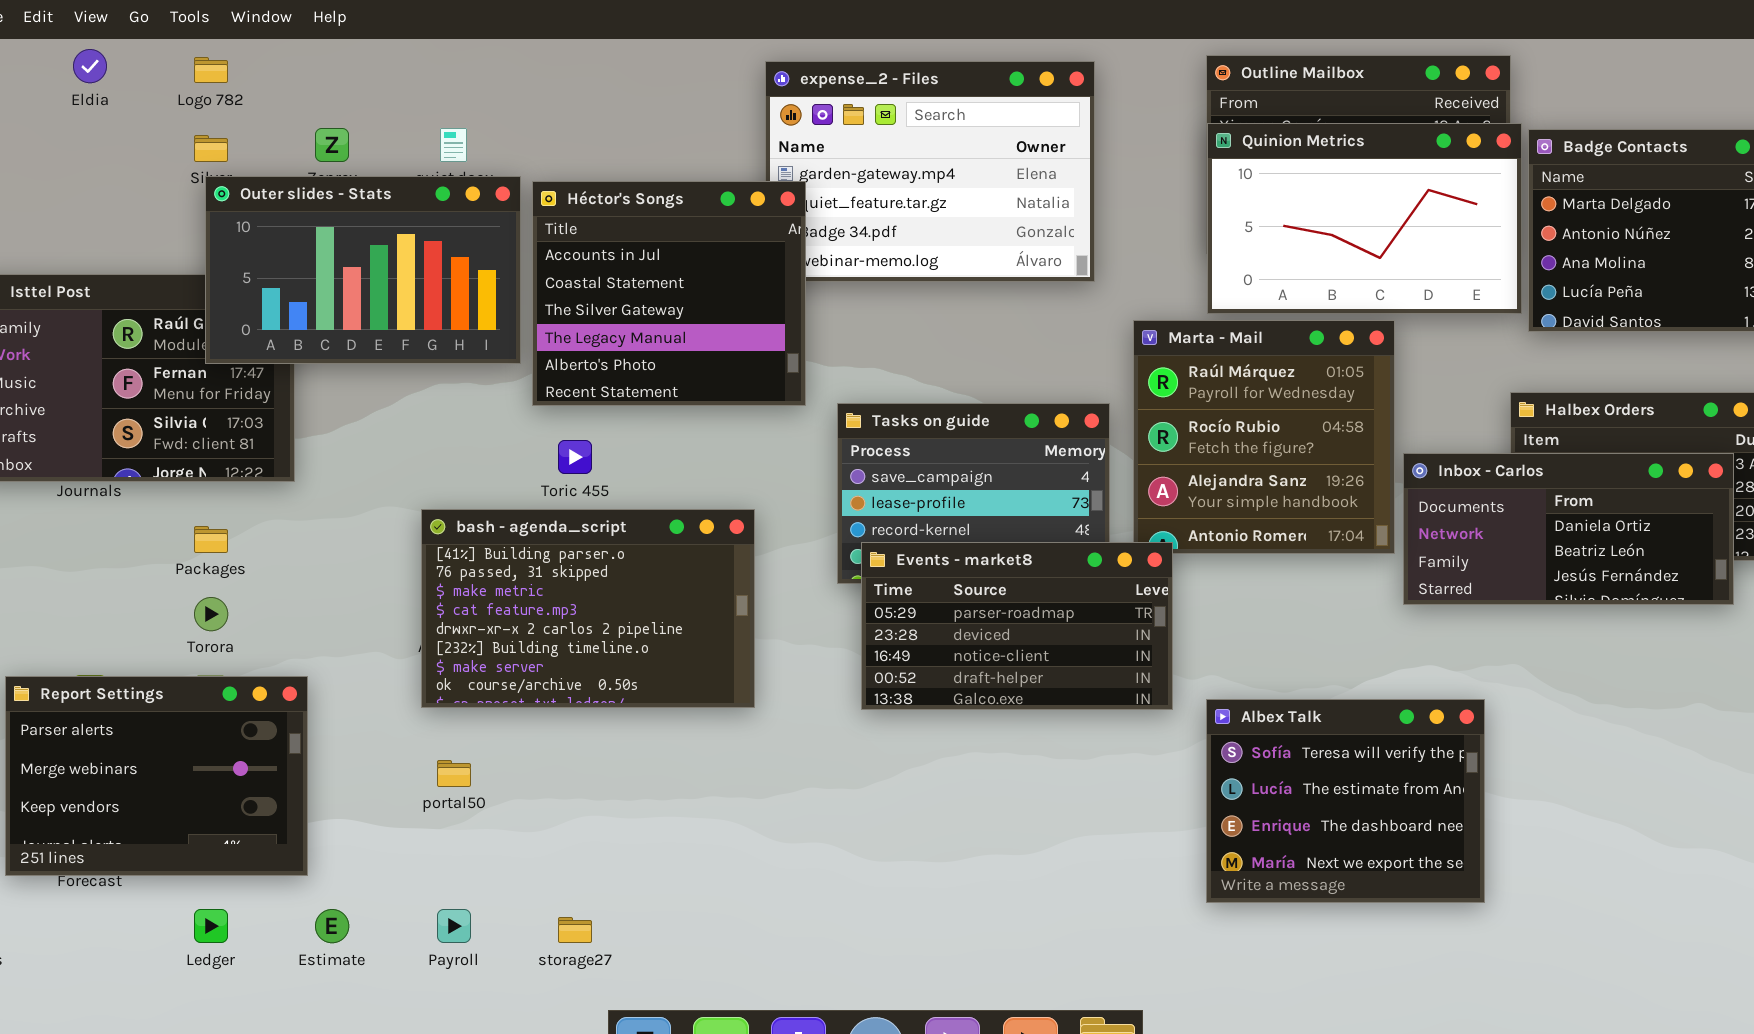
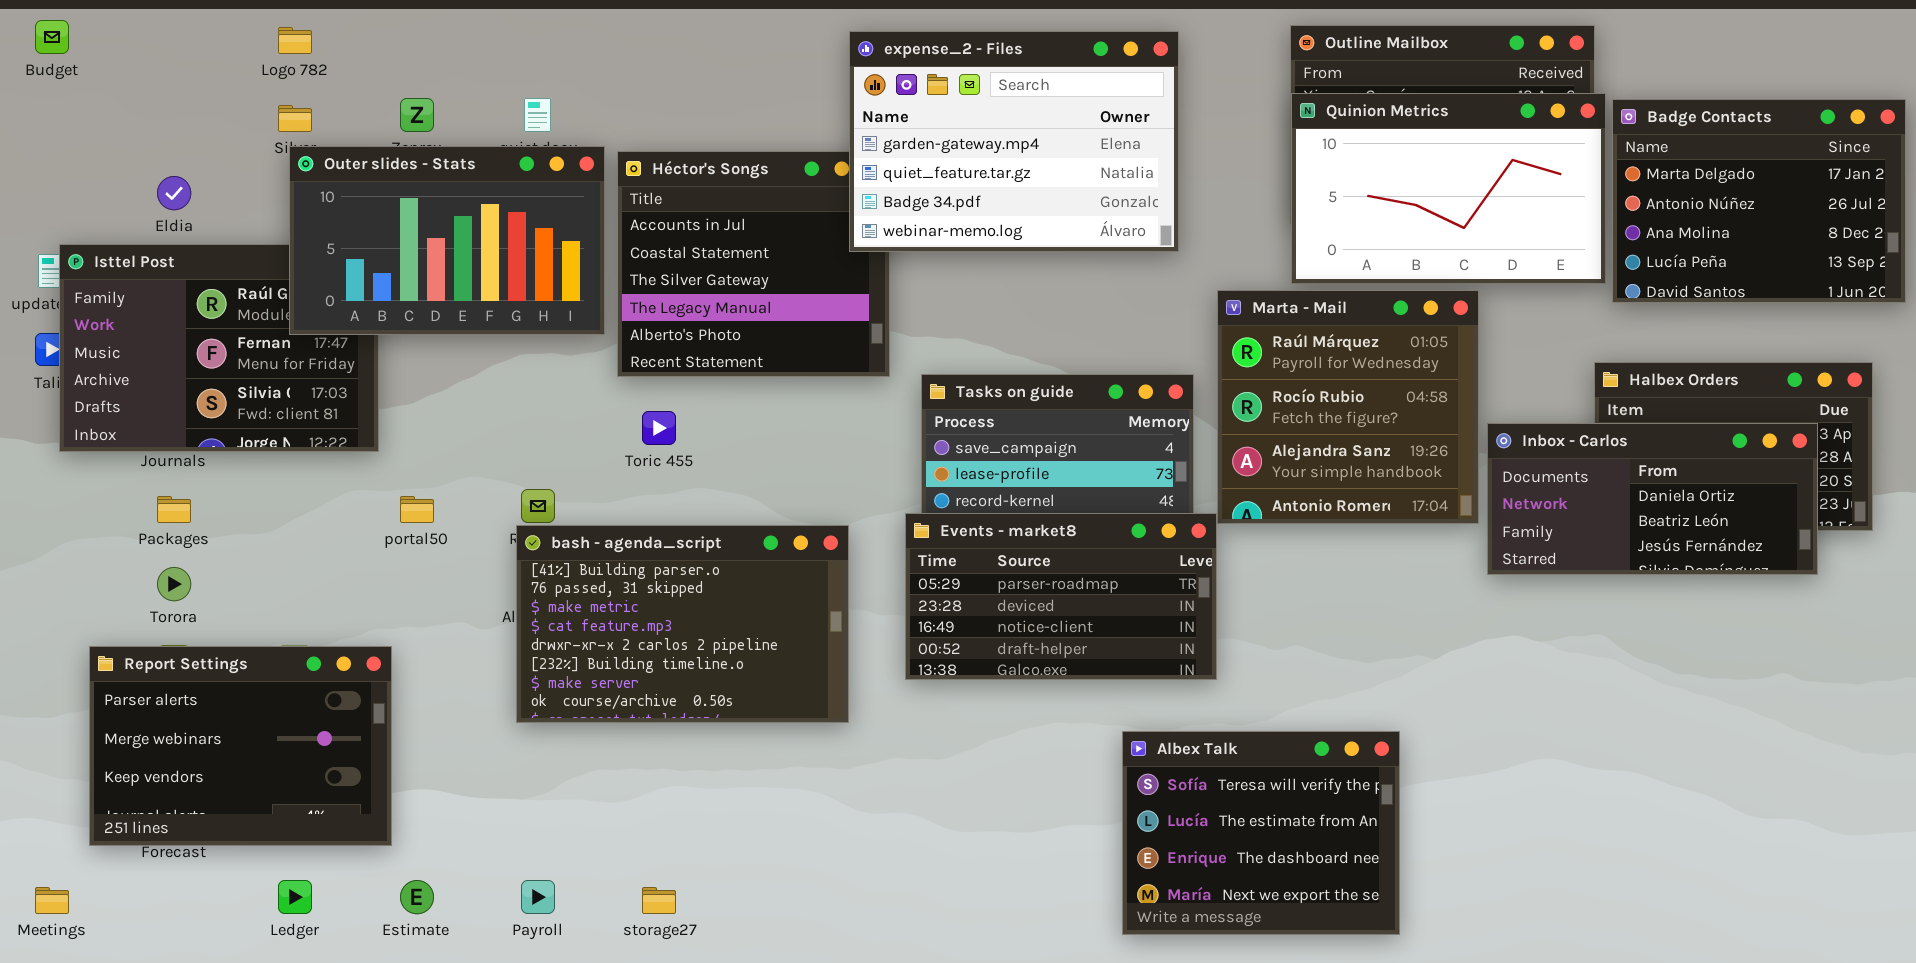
Eldia: [73,49,107,83] -> [157,176,191,210], moved
expense_2 - Files: [765,61,1095,282] -> [849,31,1179,252], raised
bash - agenda_script: [421,509,755,708] -> [516,525,849,723], moved
Packages: [194,526,228,553] -> [157,496,191,523], moved
Events - market8: [861,542,1173,710] -> [905,513,1217,680], moved
Torora: [194,597,228,631] -> [157,567,191,601], moved
Albex Talk: [1206,699,1485,903] -> [1122,731,1400,935], moved
portal50: [437,760,471,787] -> [400,496,434,523], moved

